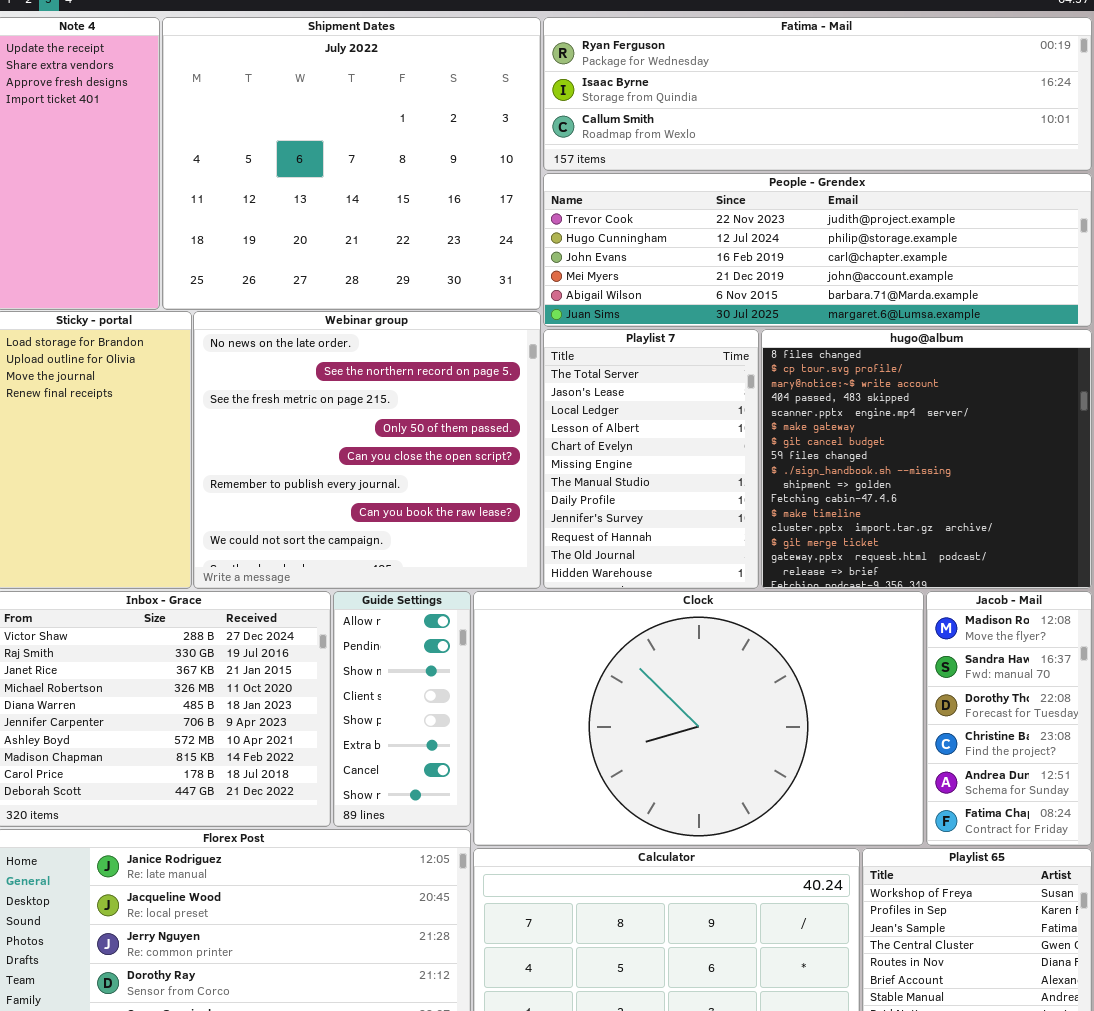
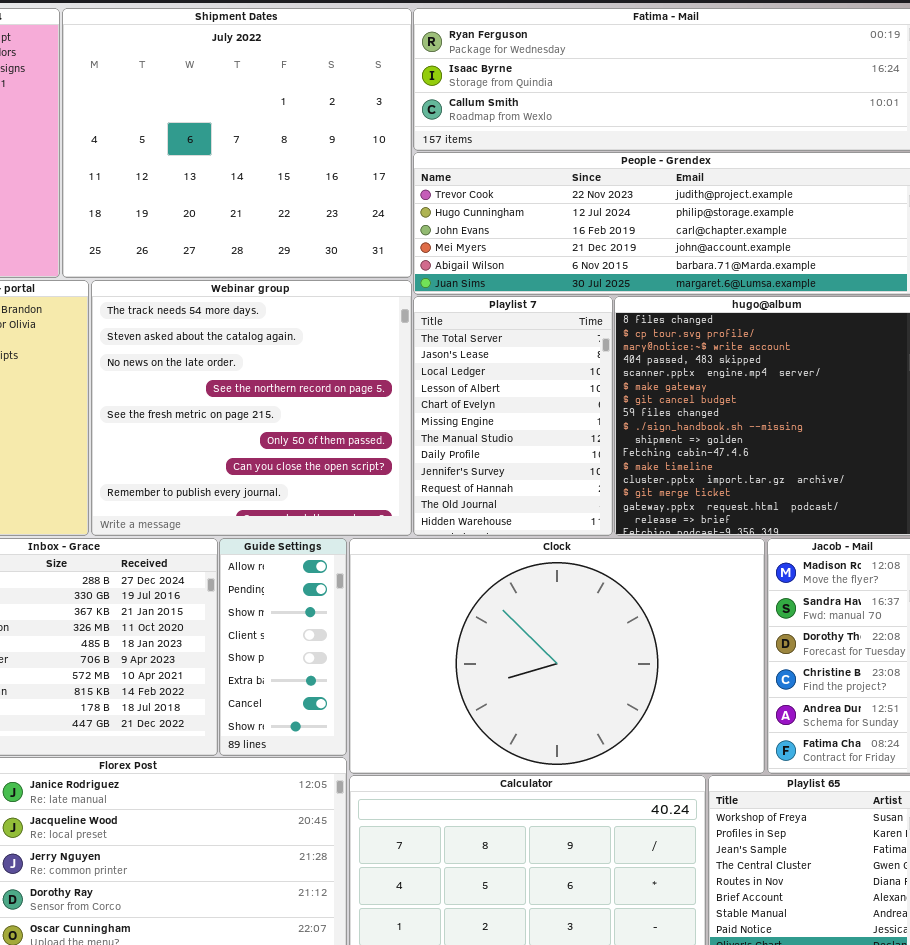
Webinar group: [193,311,541,589] -> [91,280,412,536], scrolled up 2 rows

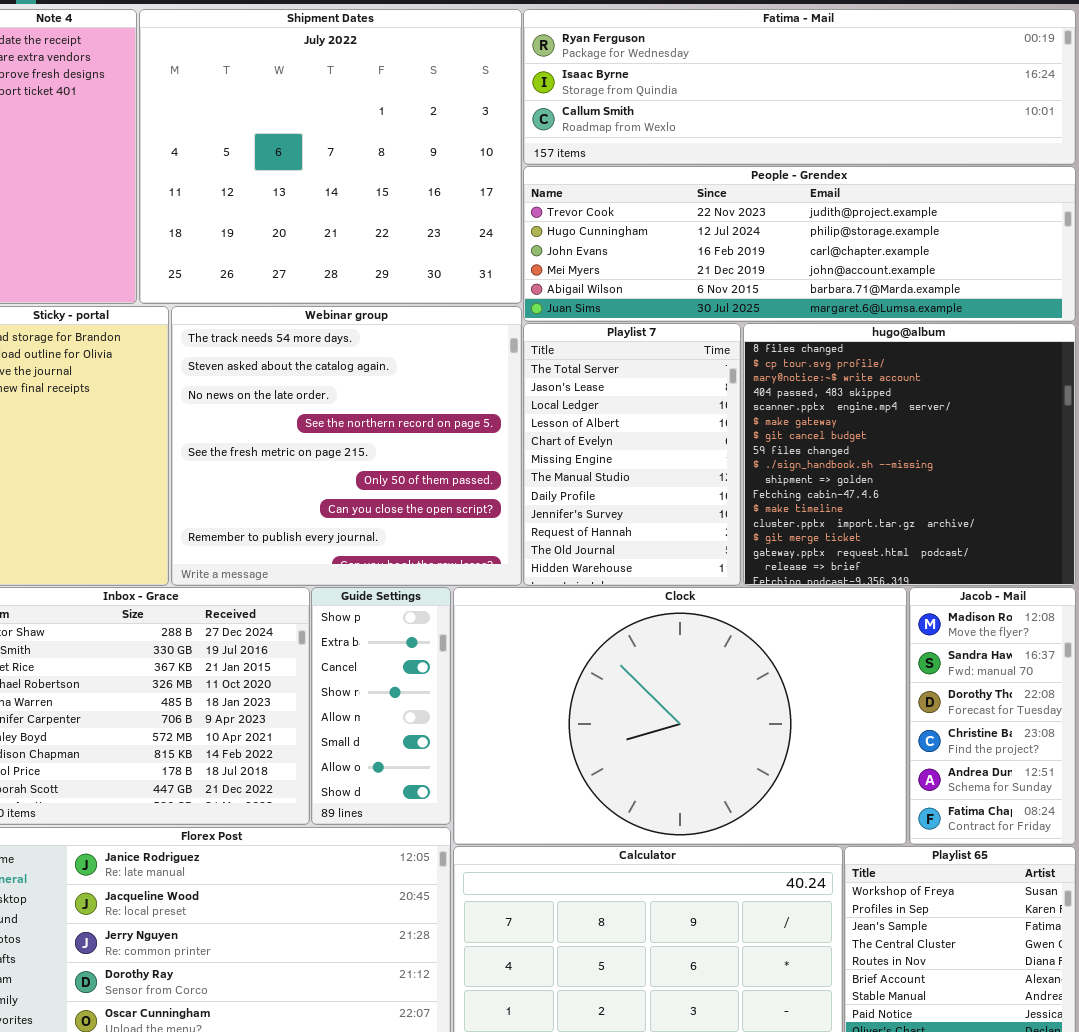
Guide Settings: [219,538,347,756] -> [311,587,451,825], scrolled down 4 rows

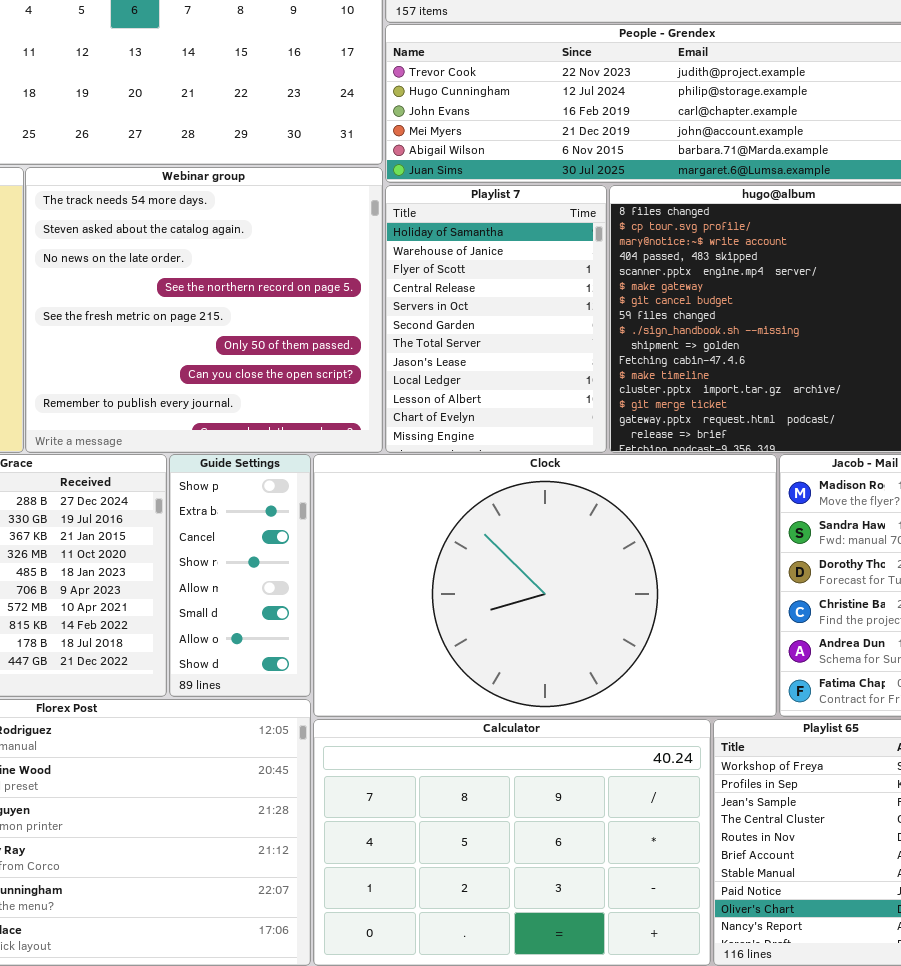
Playlist 7: [523,323,741,586] -> [385,185,607,453], scrolled up 6 rows

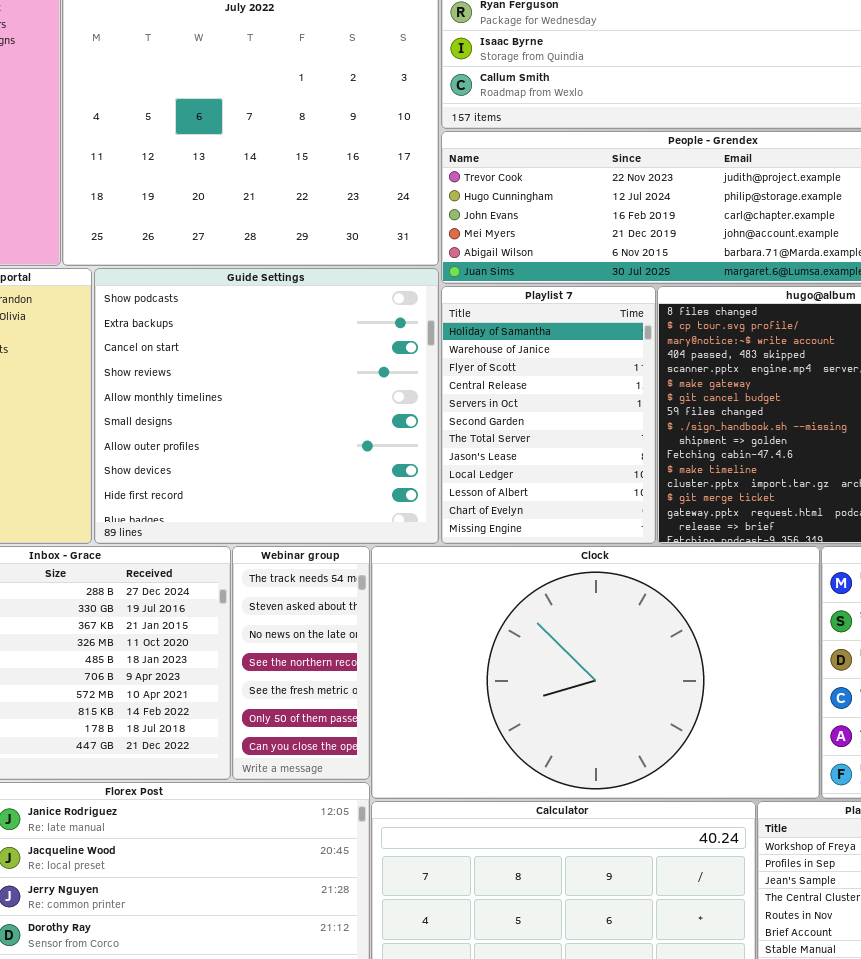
Webinar group: [25,167,383,453] -> [232,546,370,780], moved, resized
Guide Settings: [169,454,311,697] -> [94,268,439,544], moved, resized

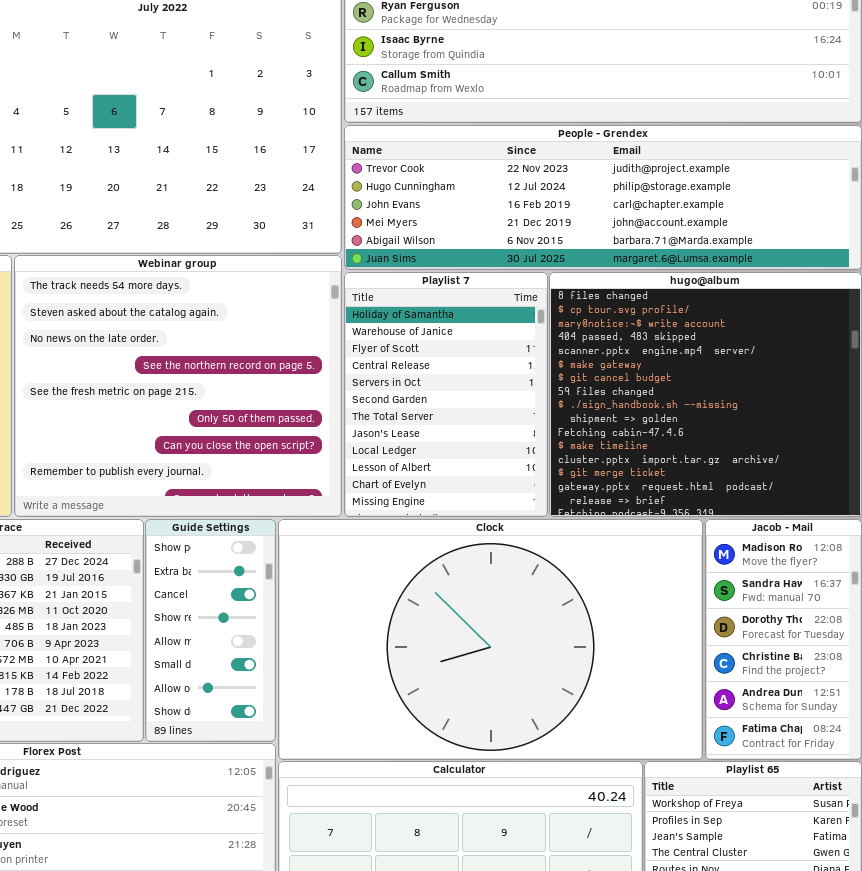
Guide Settings: [94,268,439,544] -> [145,519,276,742], moved, resized
Webinar group: [232,546,370,780] -> [14,255,342,517], moved, resized

